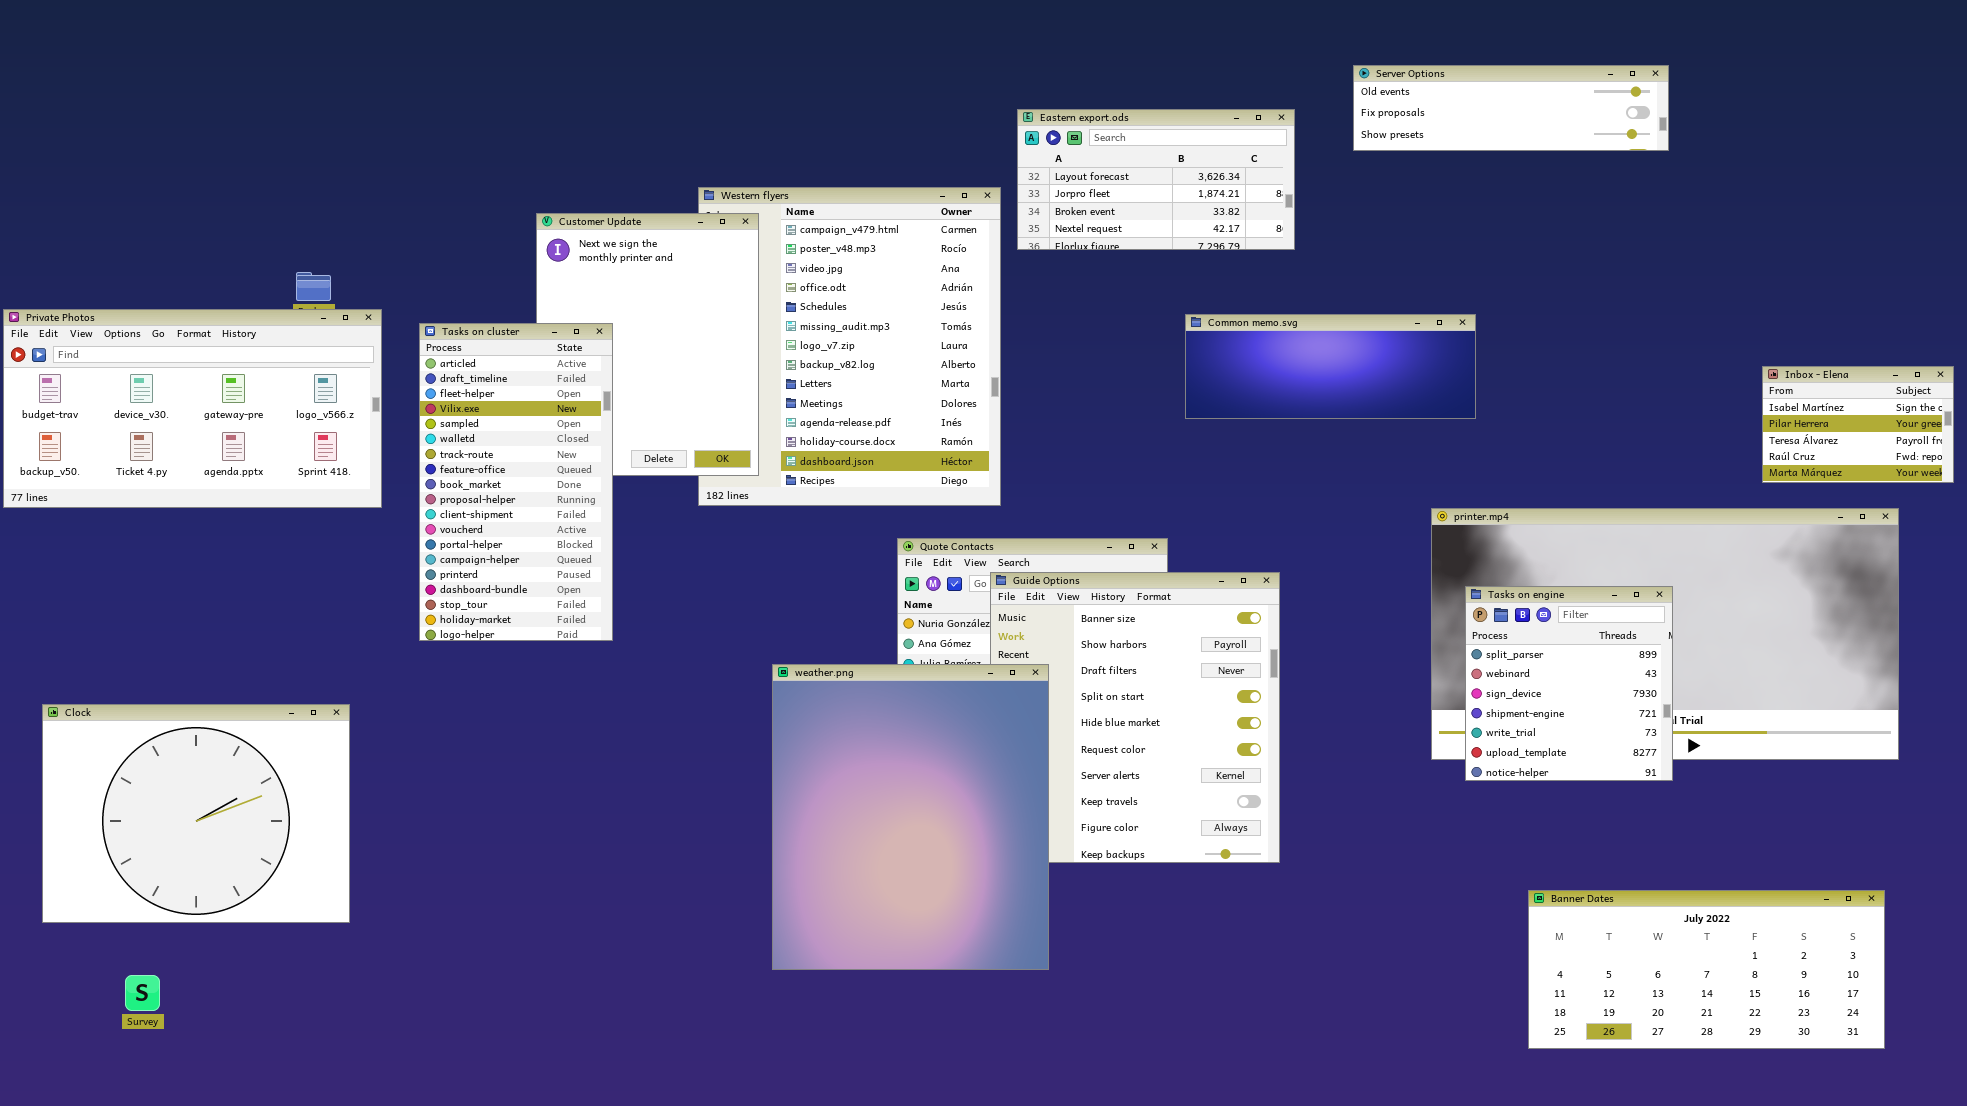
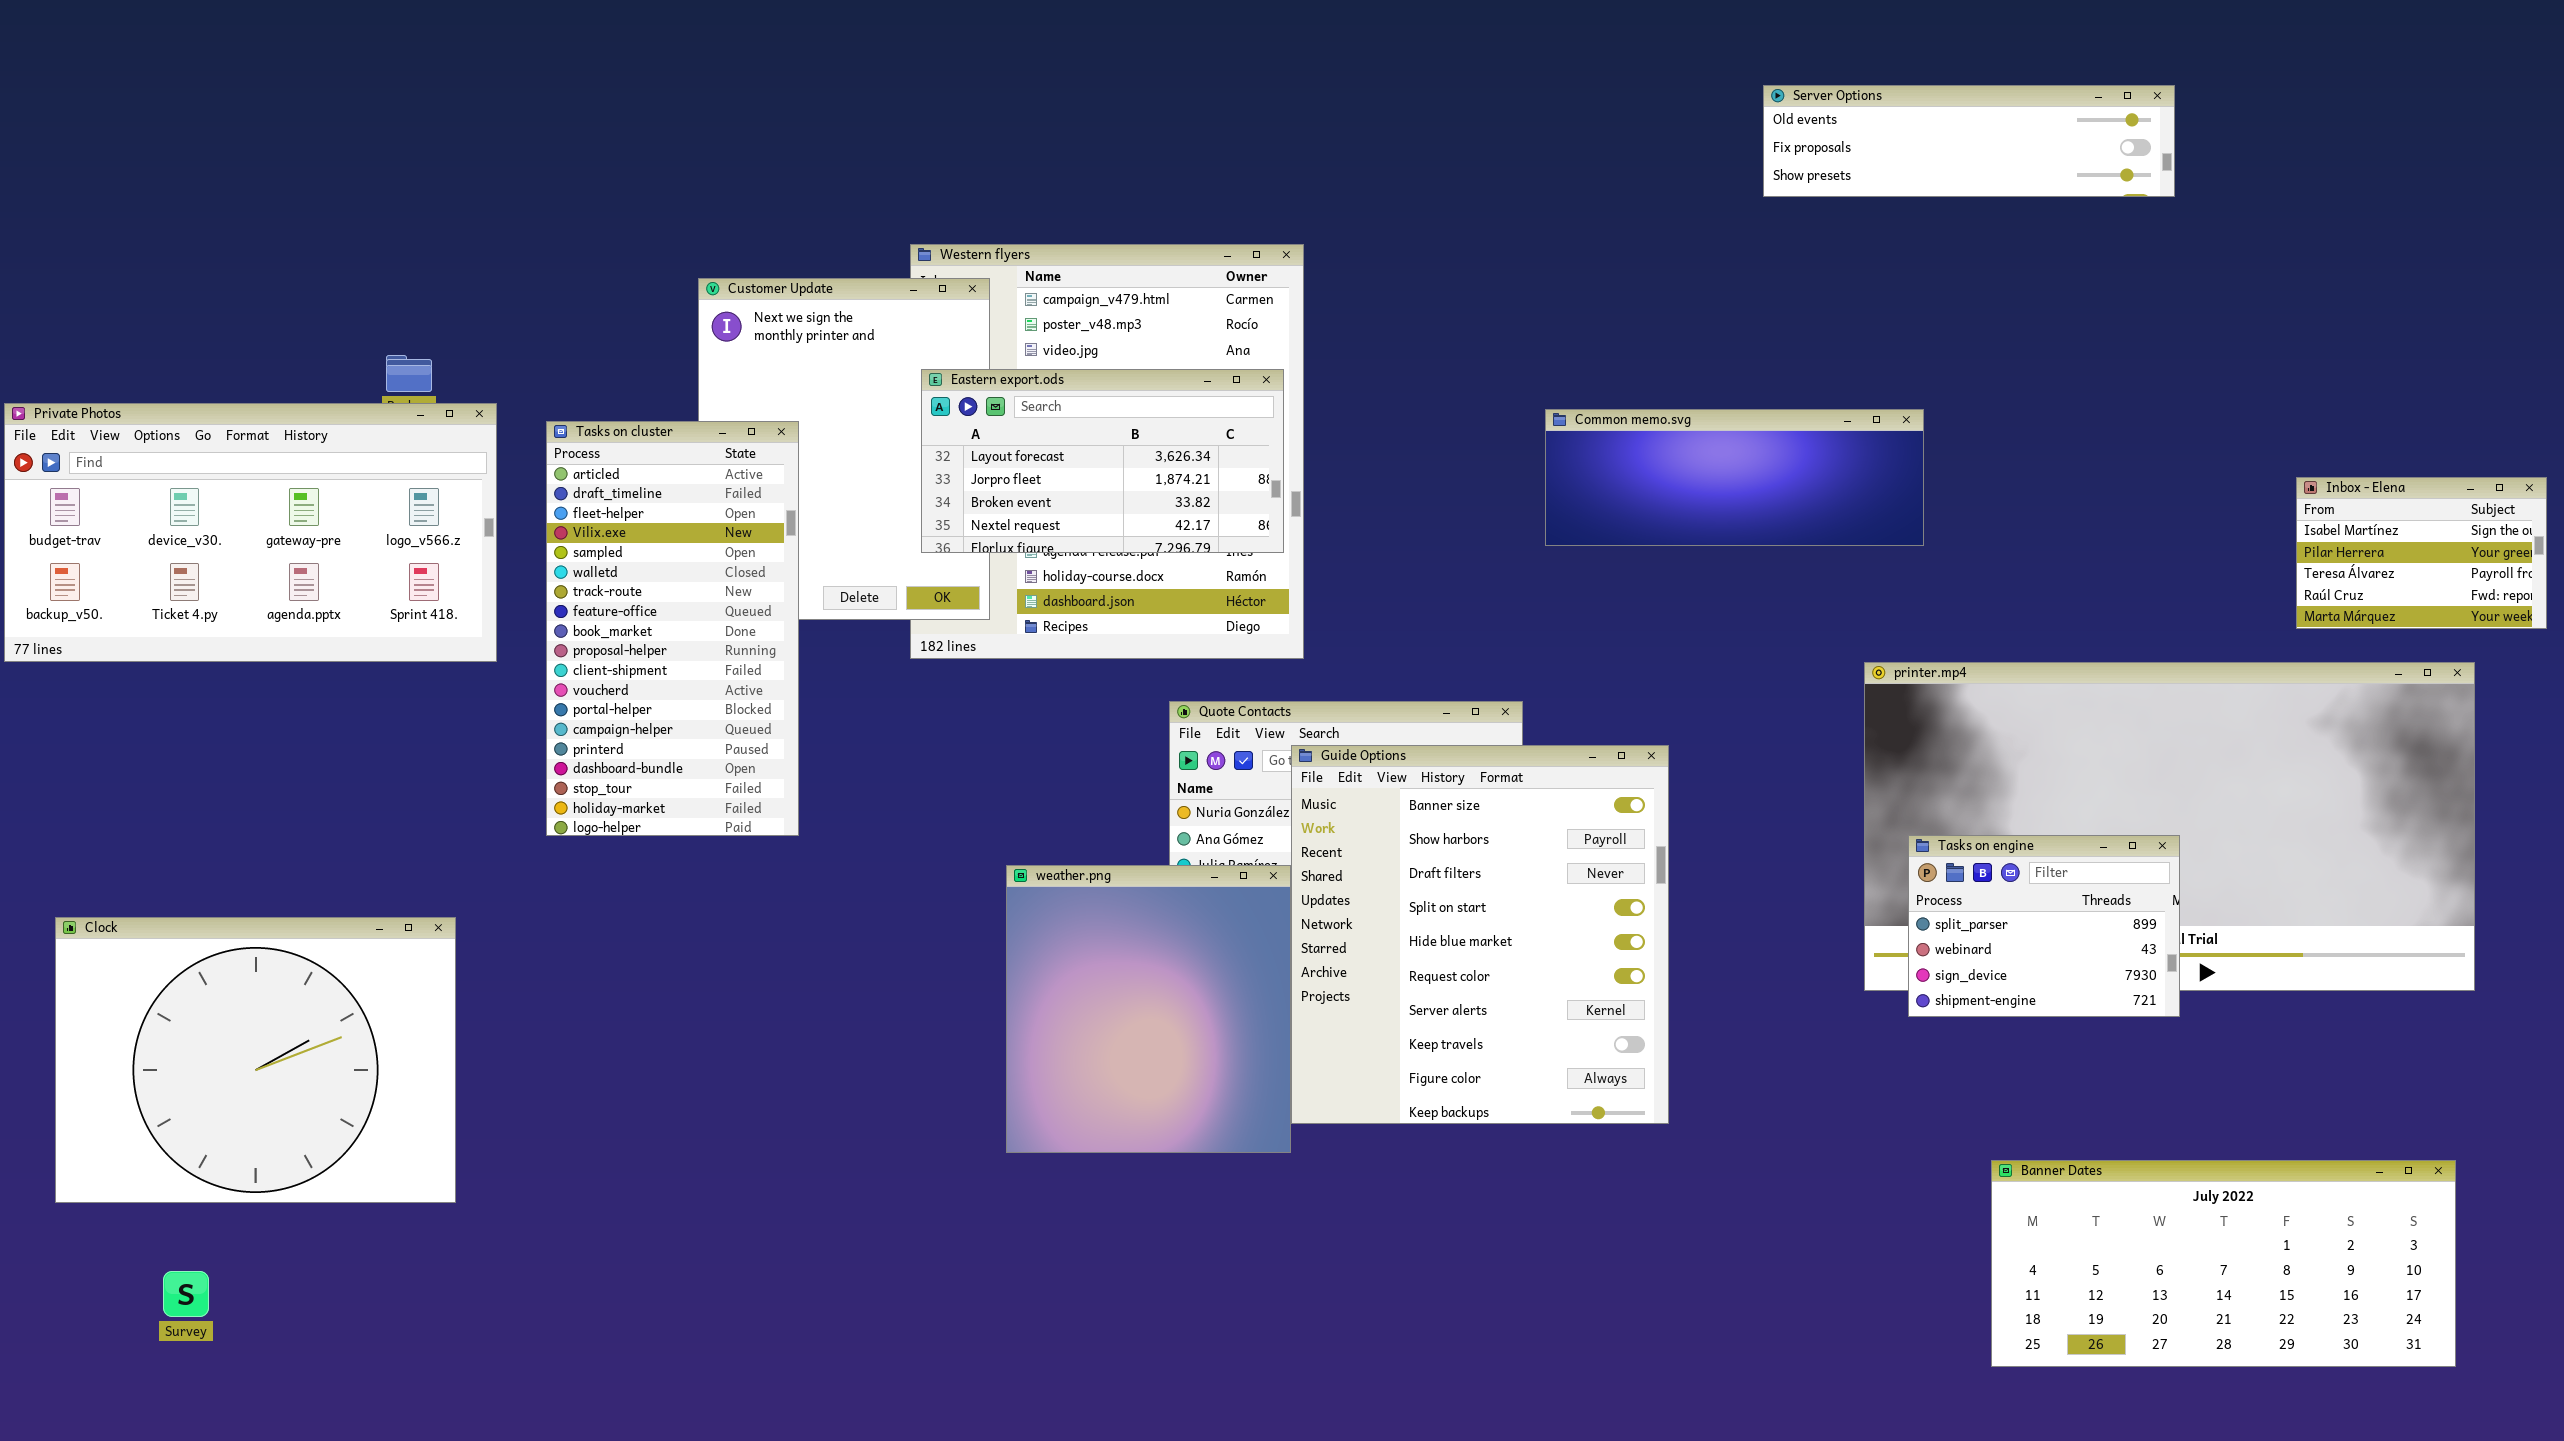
Eastern export.ods: [1017,109,1295,250] -> [921,369,1284,553], moved
Tasks on engine: [1465,586,1673,781] -> [1908,835,2180,1017], resized
weather.png: [772,664,1049,970] -> [1006,865,1291,1153], resized

